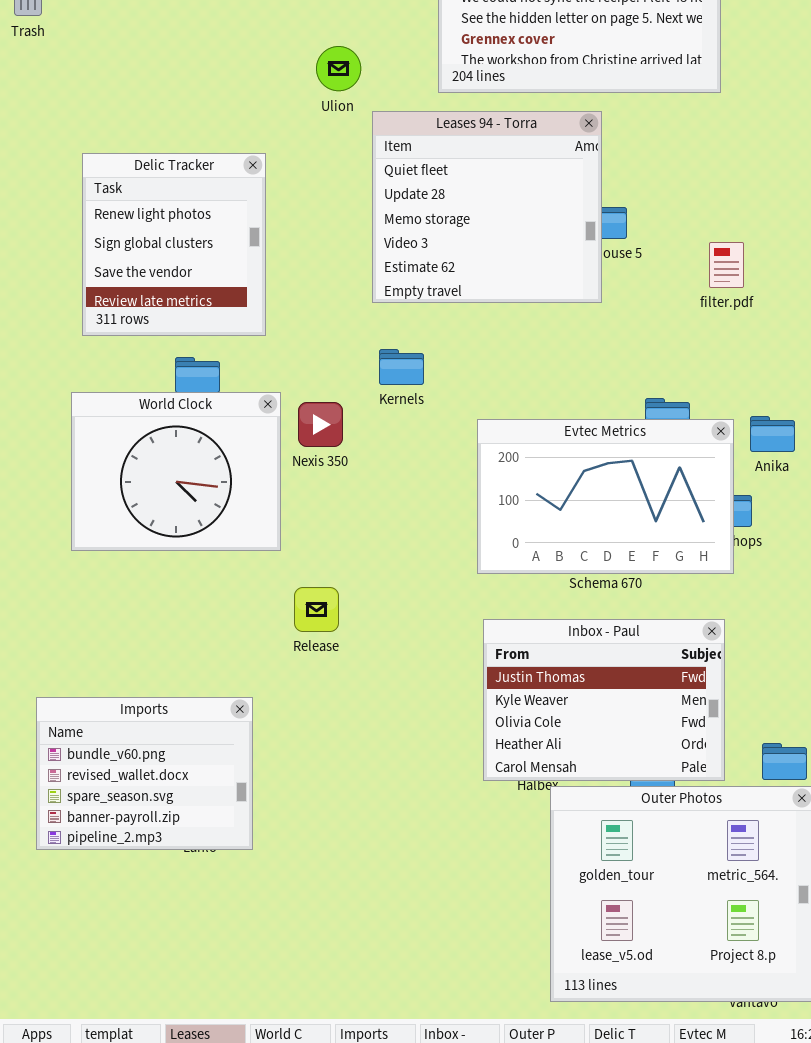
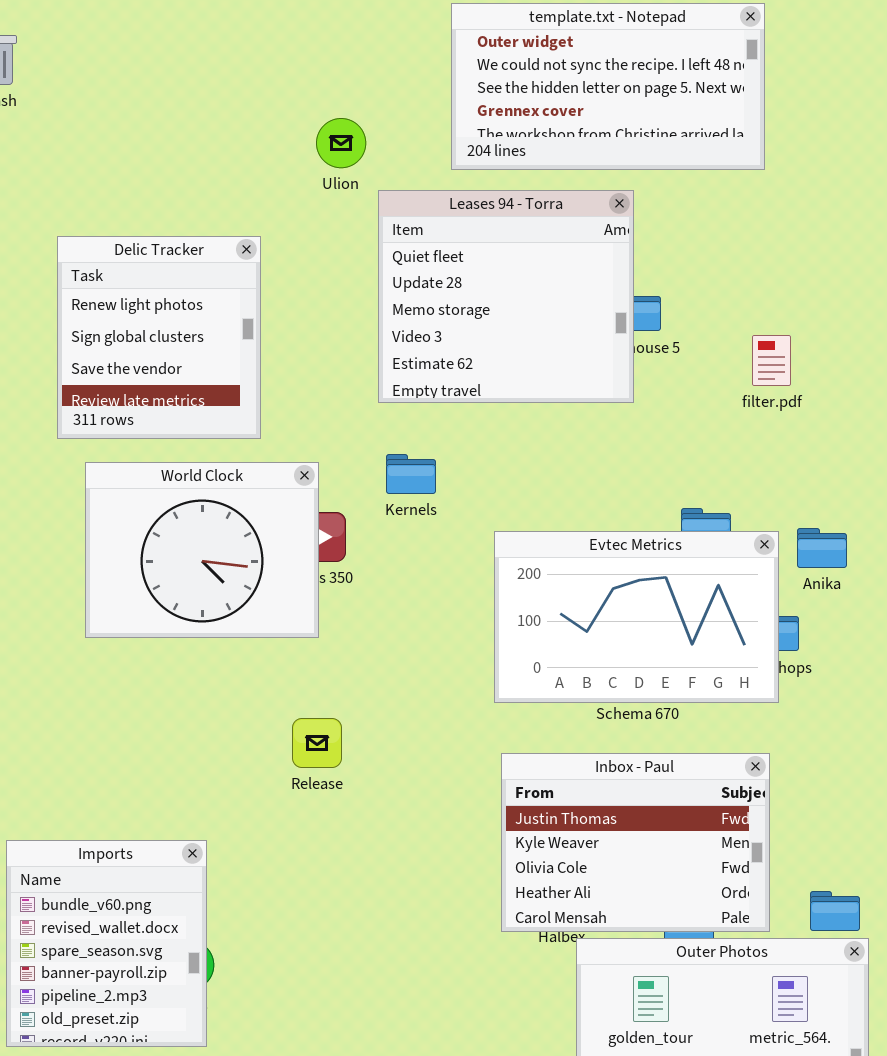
World Clock: [71,392,281,551] -> [85,462,319,638], moved
Imports: [36,697,253,850] -> [6,840,207,1047], resized

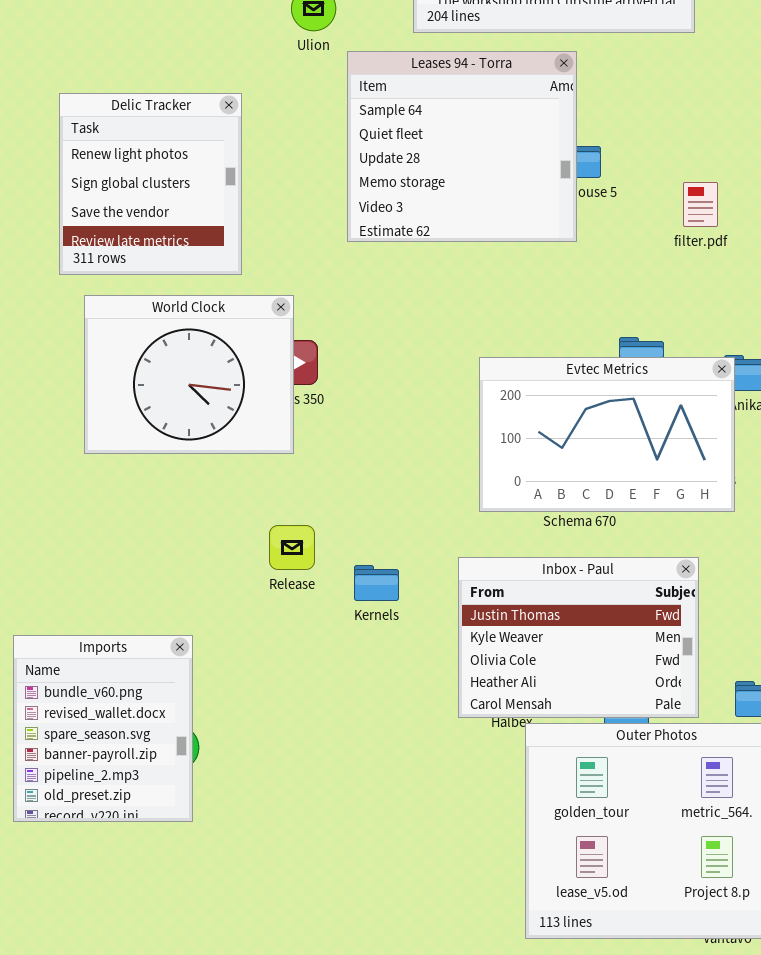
Leases 94 - Torra: [378,190,634,403] -> [347,51,577,242], scrolled up 1 row
Kernels: [386,454,436,494] -> [354,565,399,601], moved
Evtec Metrics: [494,531,779,703] -> [479,357,735,512], moved

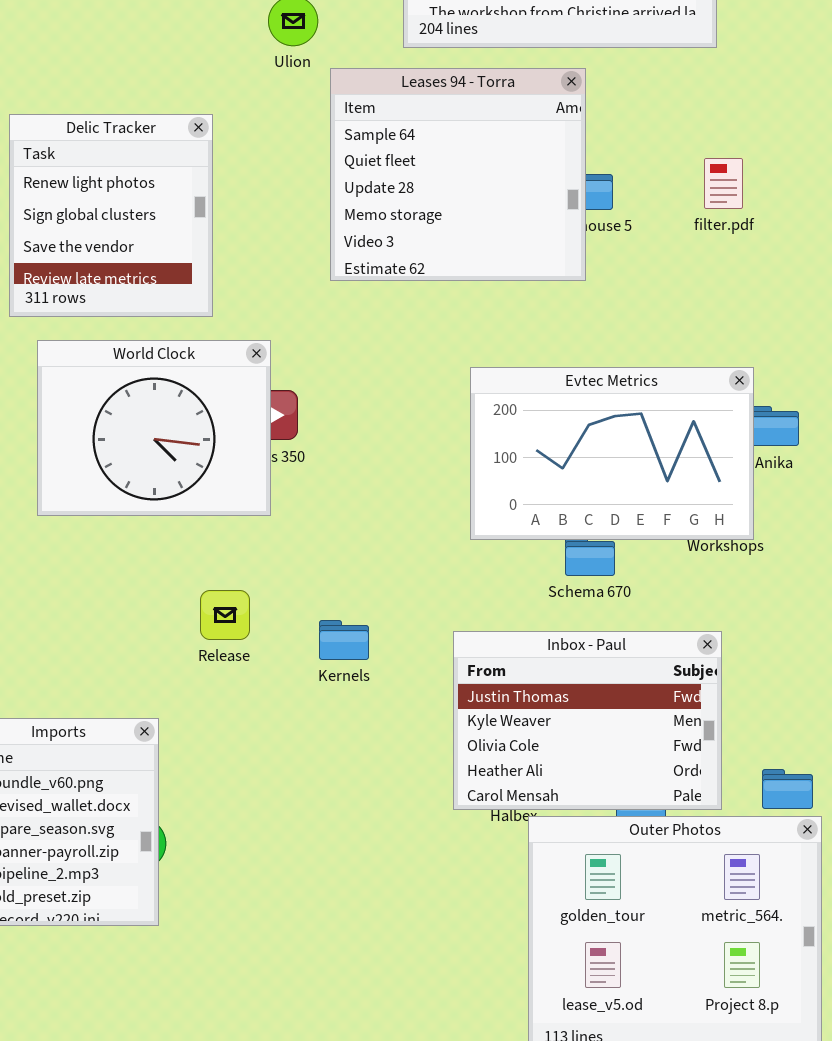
filter.pdf: [683,182,718,227] -> [704,158,743,209], moved
Evtec Metrics: [479,357,735,512] -> [470,367,754,540], moved
Release: [269,525,315,570] -> [200,590,250,640], moved
Kernels: [354,565,399,601] -> [319,620,369,660], moved

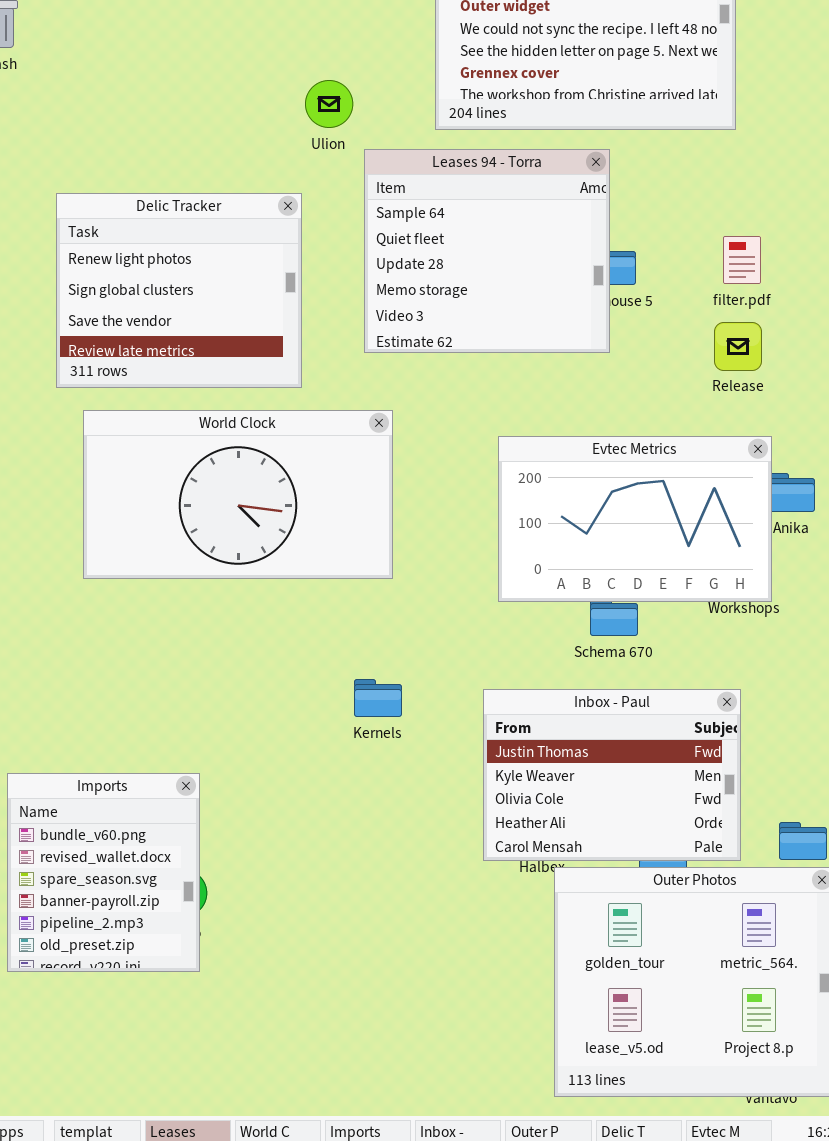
Delic Tracker: [9,114,213,317] -> [56,193,302,388], resized
World Clock: [37,340,271,516] -> [83,410,393,579], resized
Release: [200,590,250,640] -> [714,322,762,371], moved

